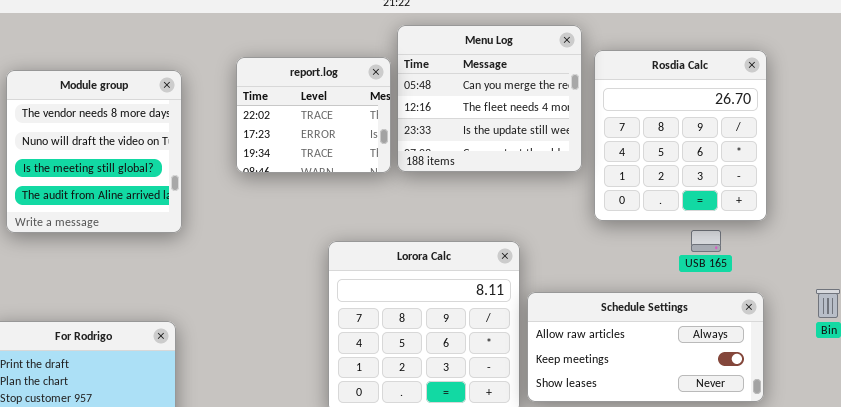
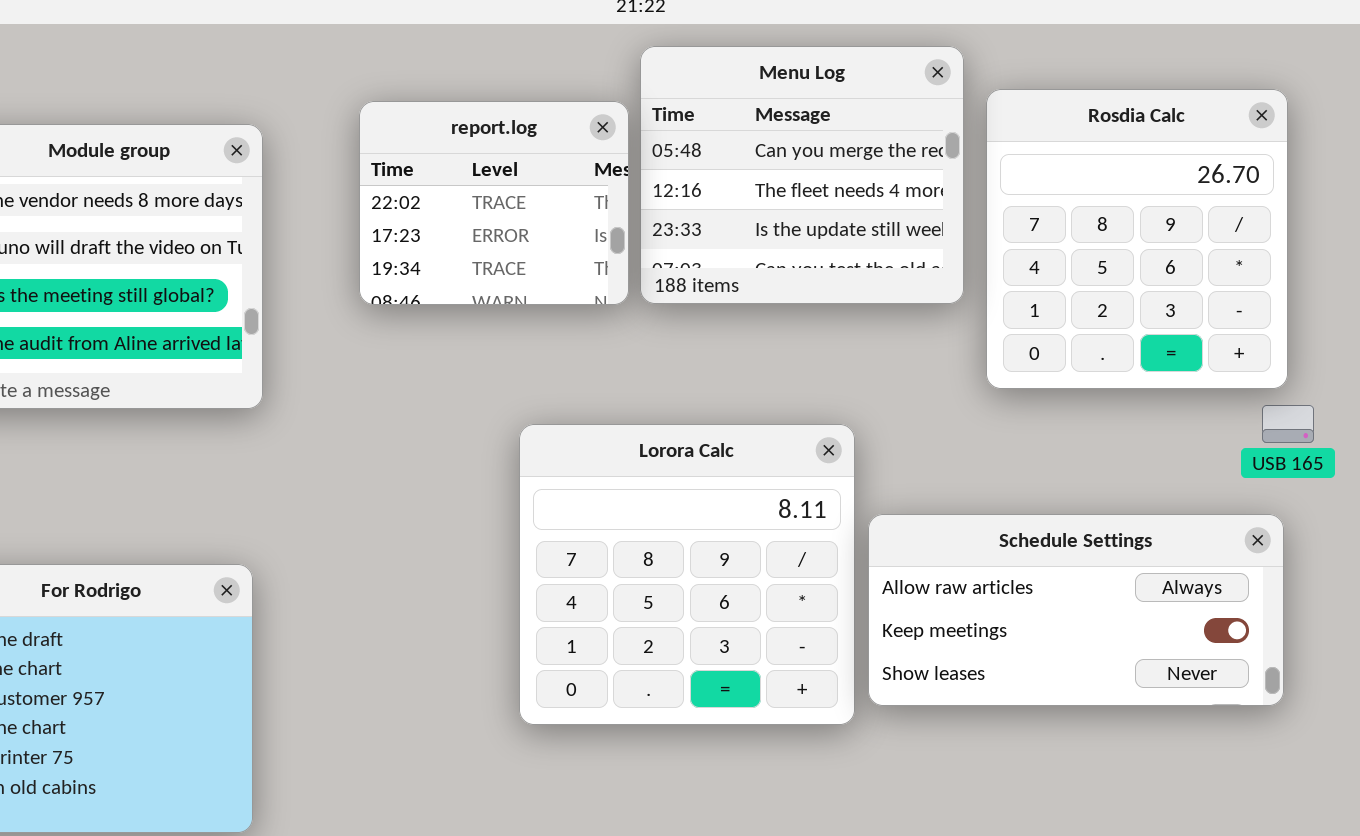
USB 165: [691,230,721,252] -> [1262,405,1314,443], moved

